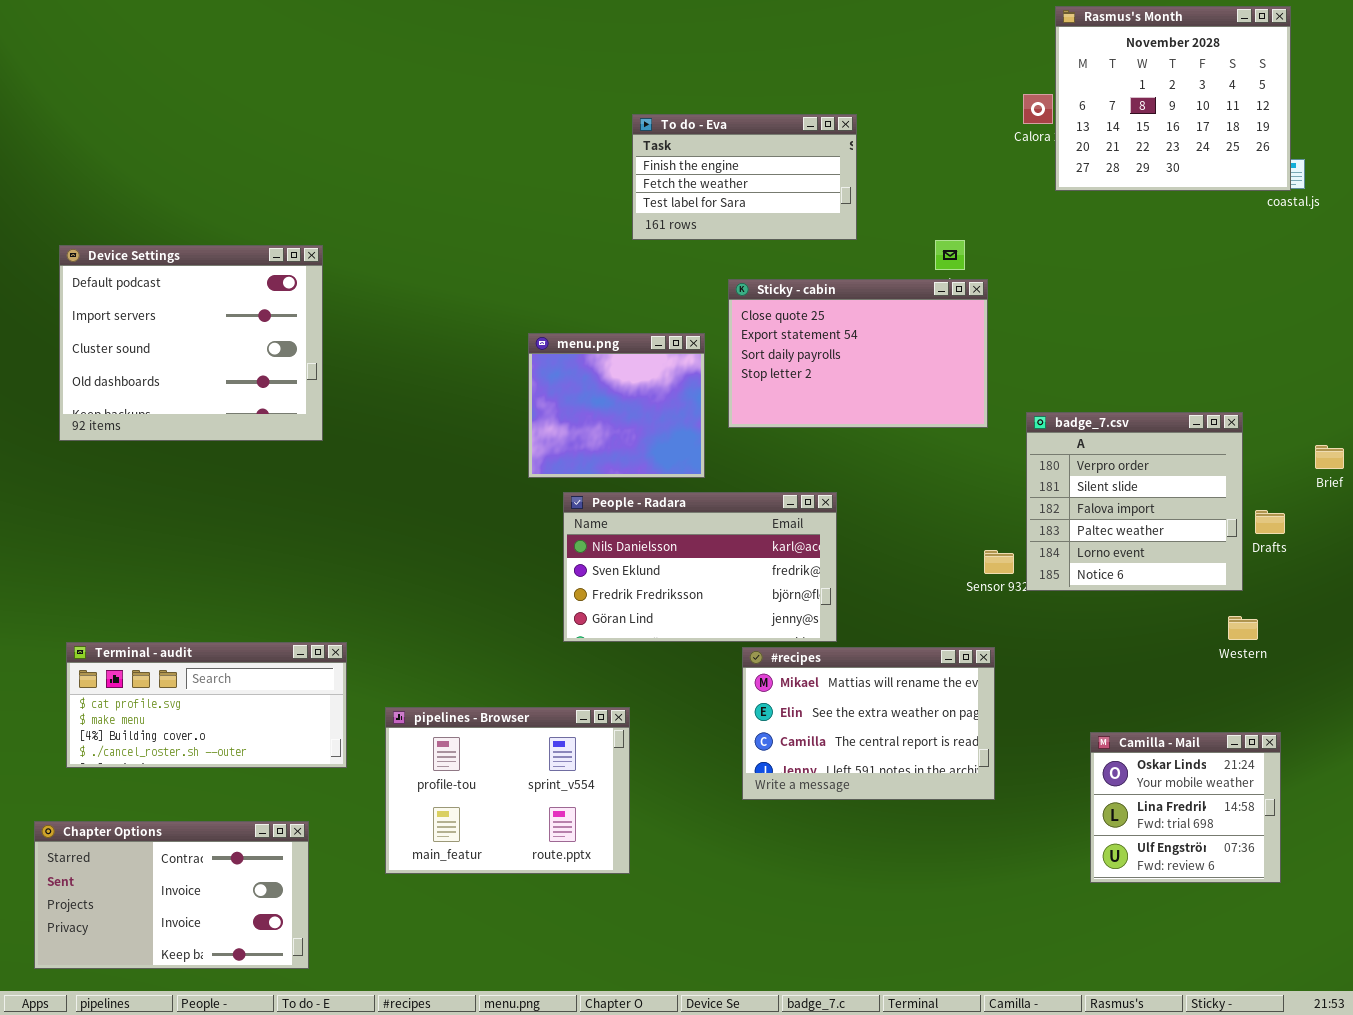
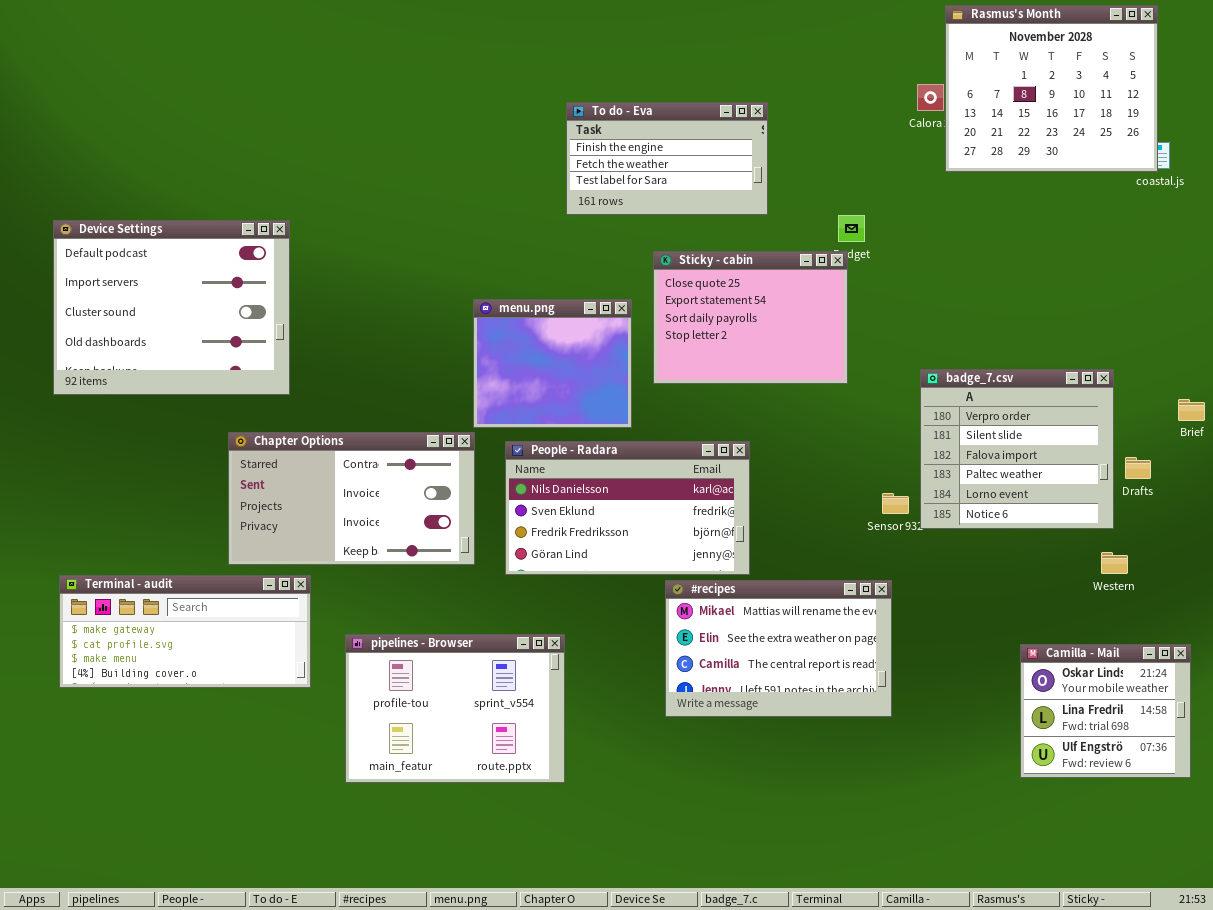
Sticky - cabin: [728,279,988,428] -> [653,251,848,384], resized
Terminal - audit: [66,642,347,768] -> [59,575,311,688], scrolled up 1 row
Camilla - Mail: [1090,732,1281,883] -> [1020,644,1191,778], moved
Chapter Options: [34,821,309,969] -> [228,432,475,565], moved

